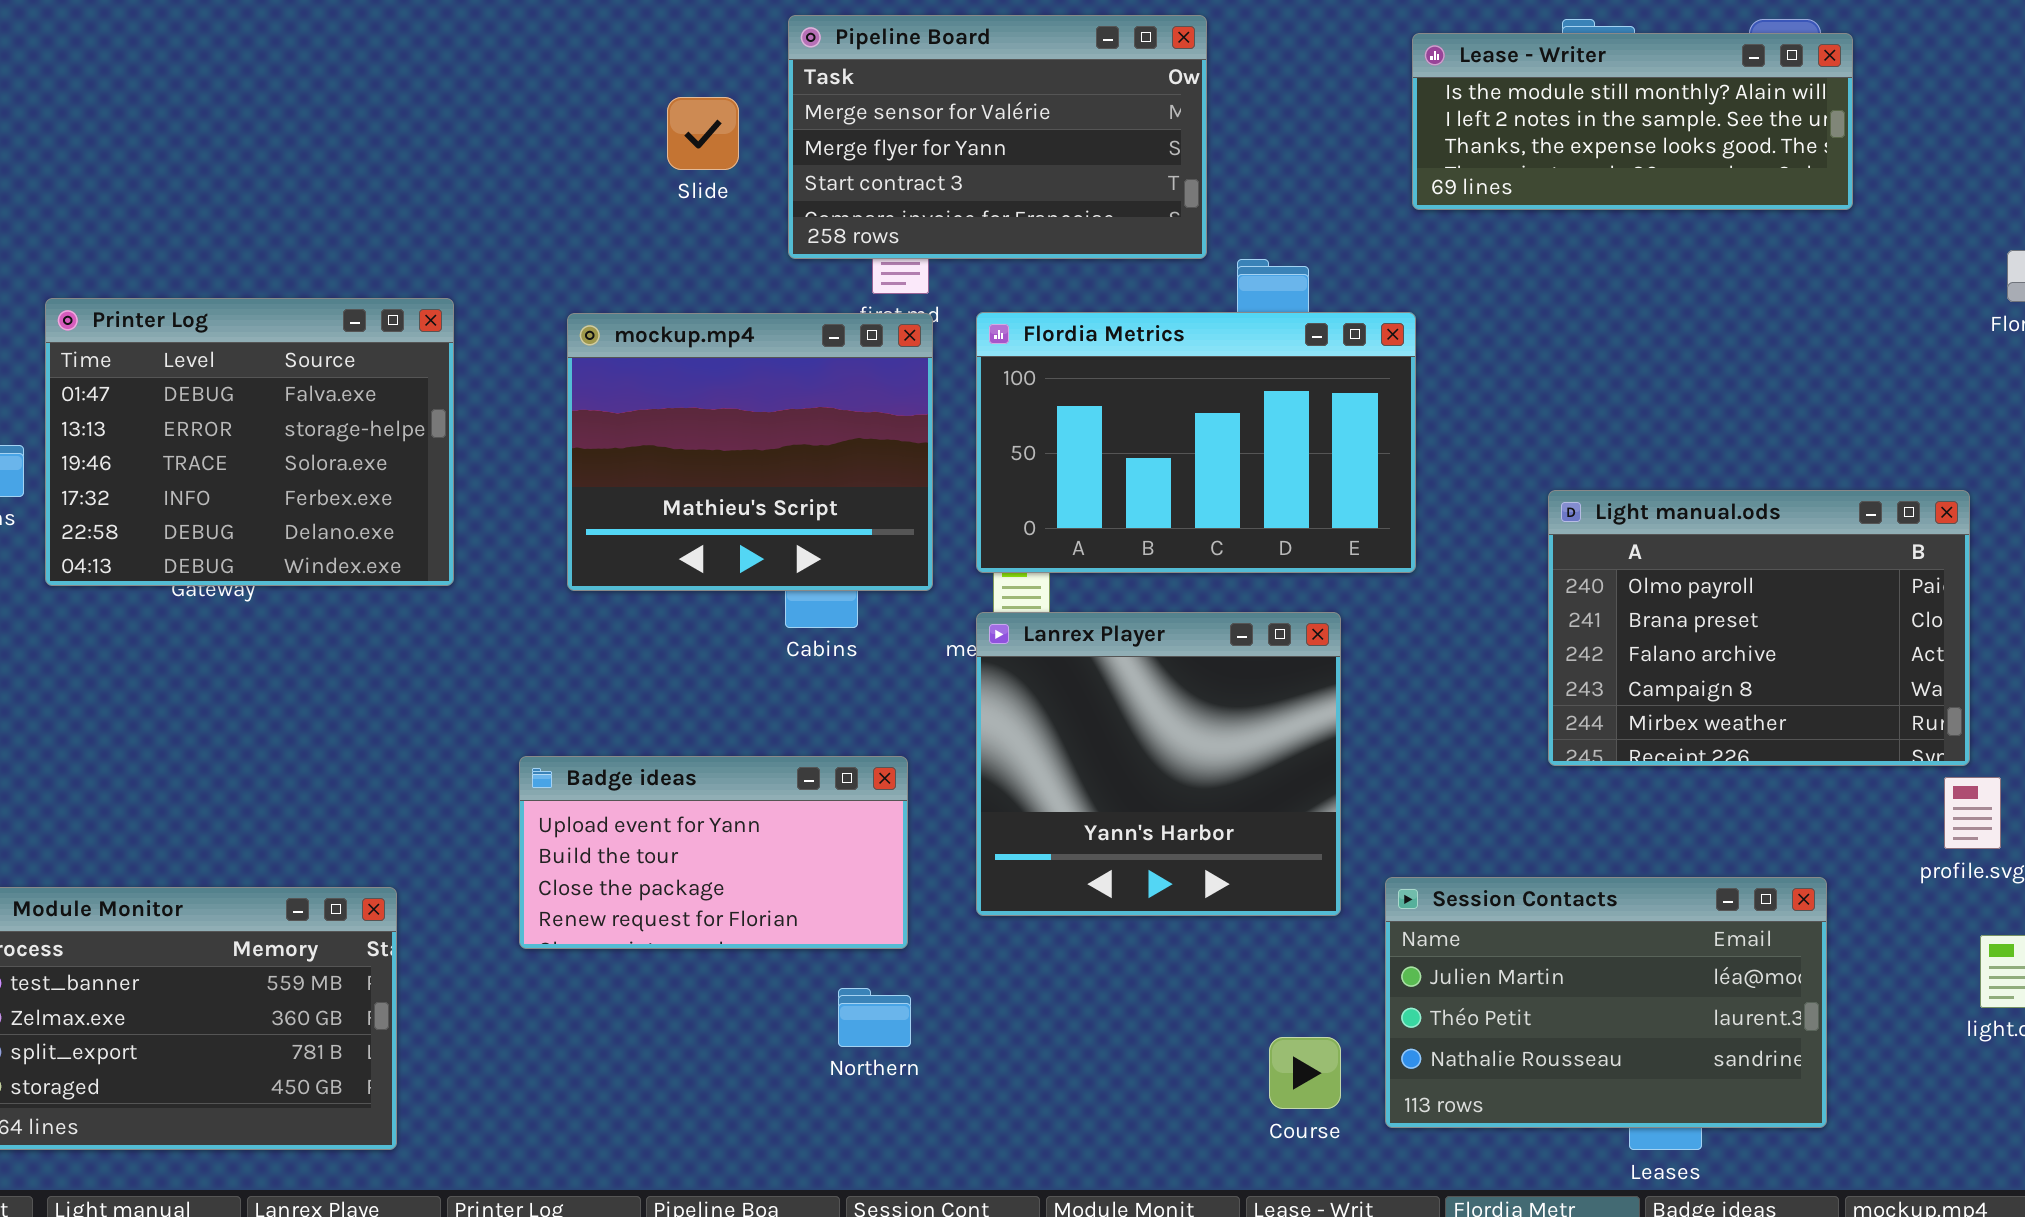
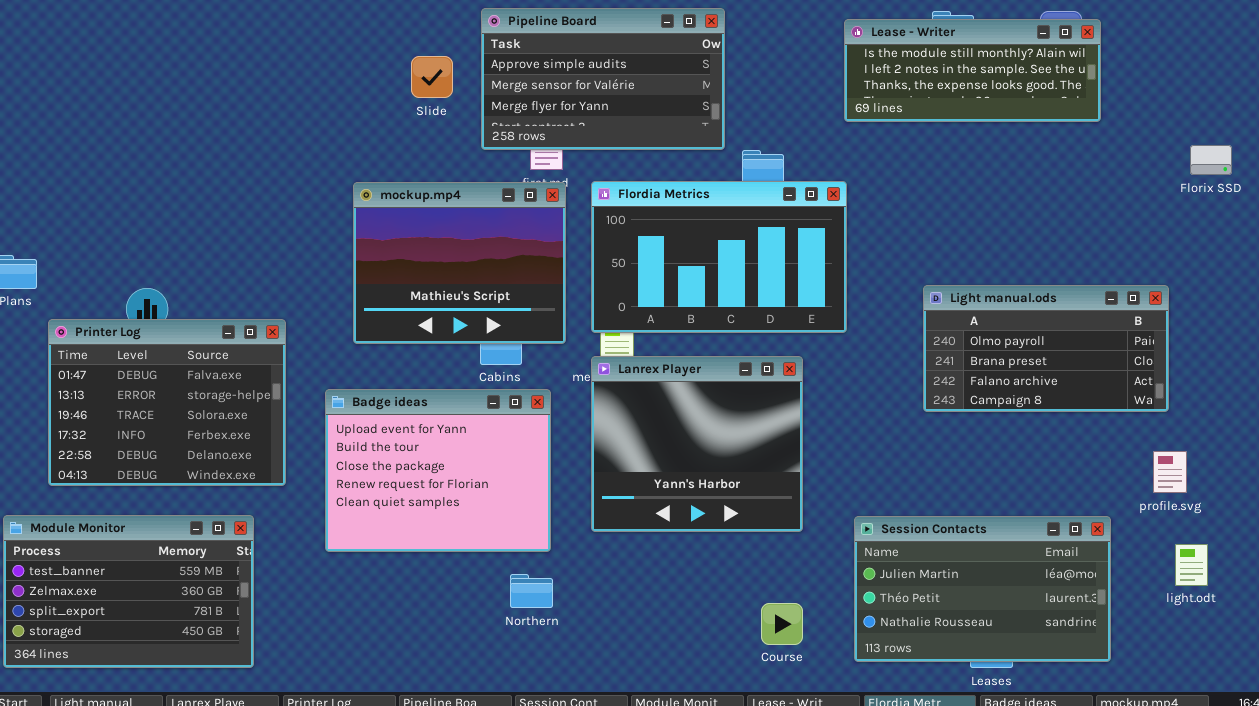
Pipeline Board: [788,15,1207,259] -> [481,8,725,150], scrolled up 1 row
Printer Log: [45,298,454,586] -> [48,319,286,486], moved
Light manual.ods: [1548,490,1970,766] -> [923,285,1169,412], resized
Badge ideas: [519,756,908,949] -> [325,389,551,552], resized
Session Contacts: [1385,877,1827,1128] -> [854,516,1111,662], moved

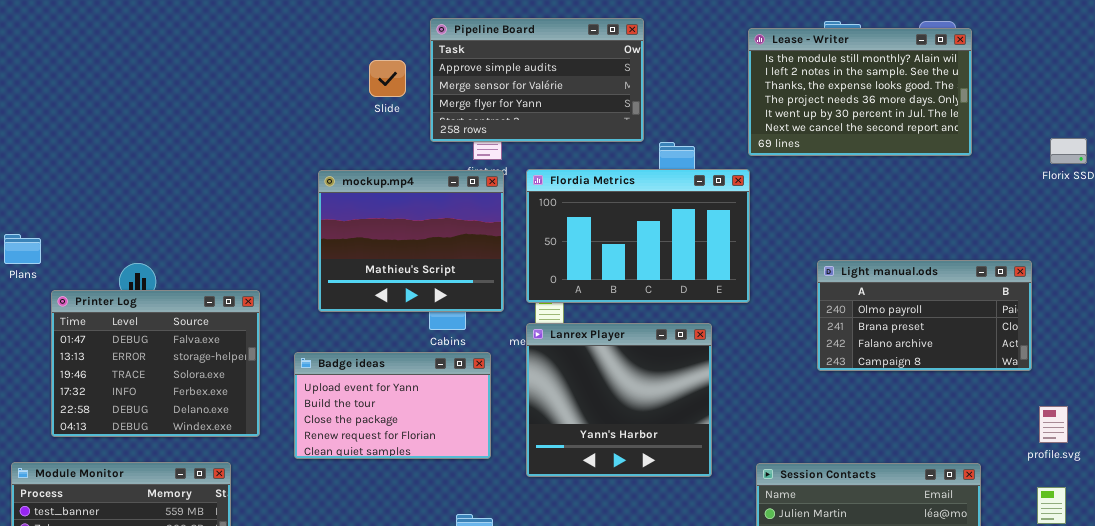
Lease - Writer: [844,19,1101,122] -> [748,28,972,156], resized
Badge ideas: [325,389,551,552] -> [294,352,491,459], resized
profile.svg: [1153,451,1187,493] -> [1039,406,1068,443], moved

